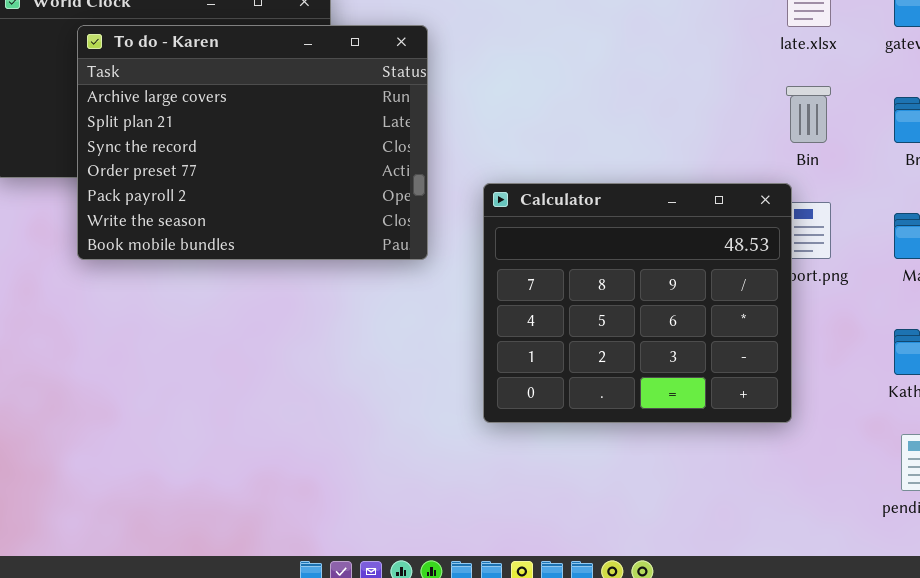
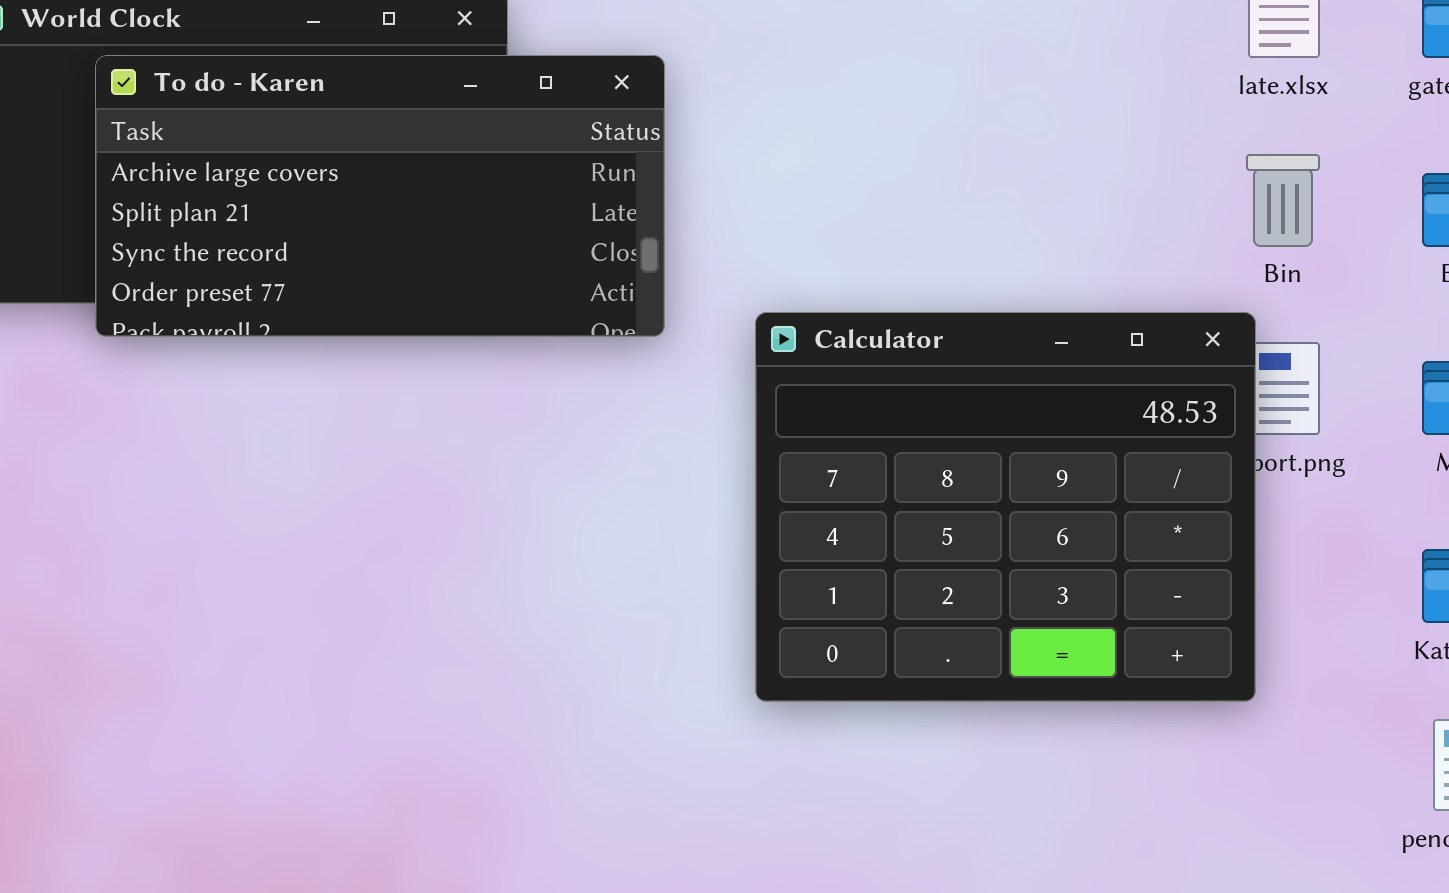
To do - Karen: [77,25,428,260] -> [95,55,665,337], resized

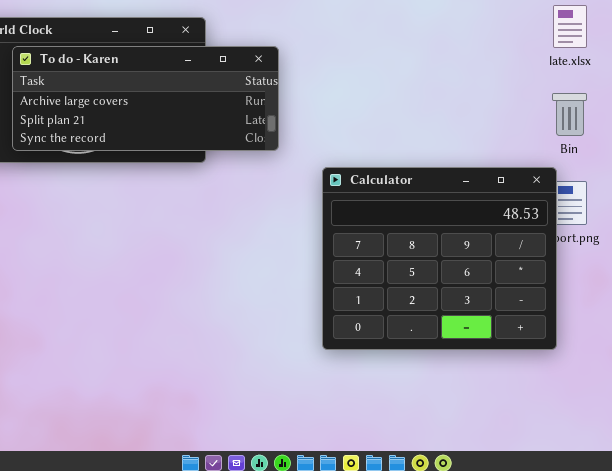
To do - Karen: [95,55,665,337] -> [12,46,279,151], resized

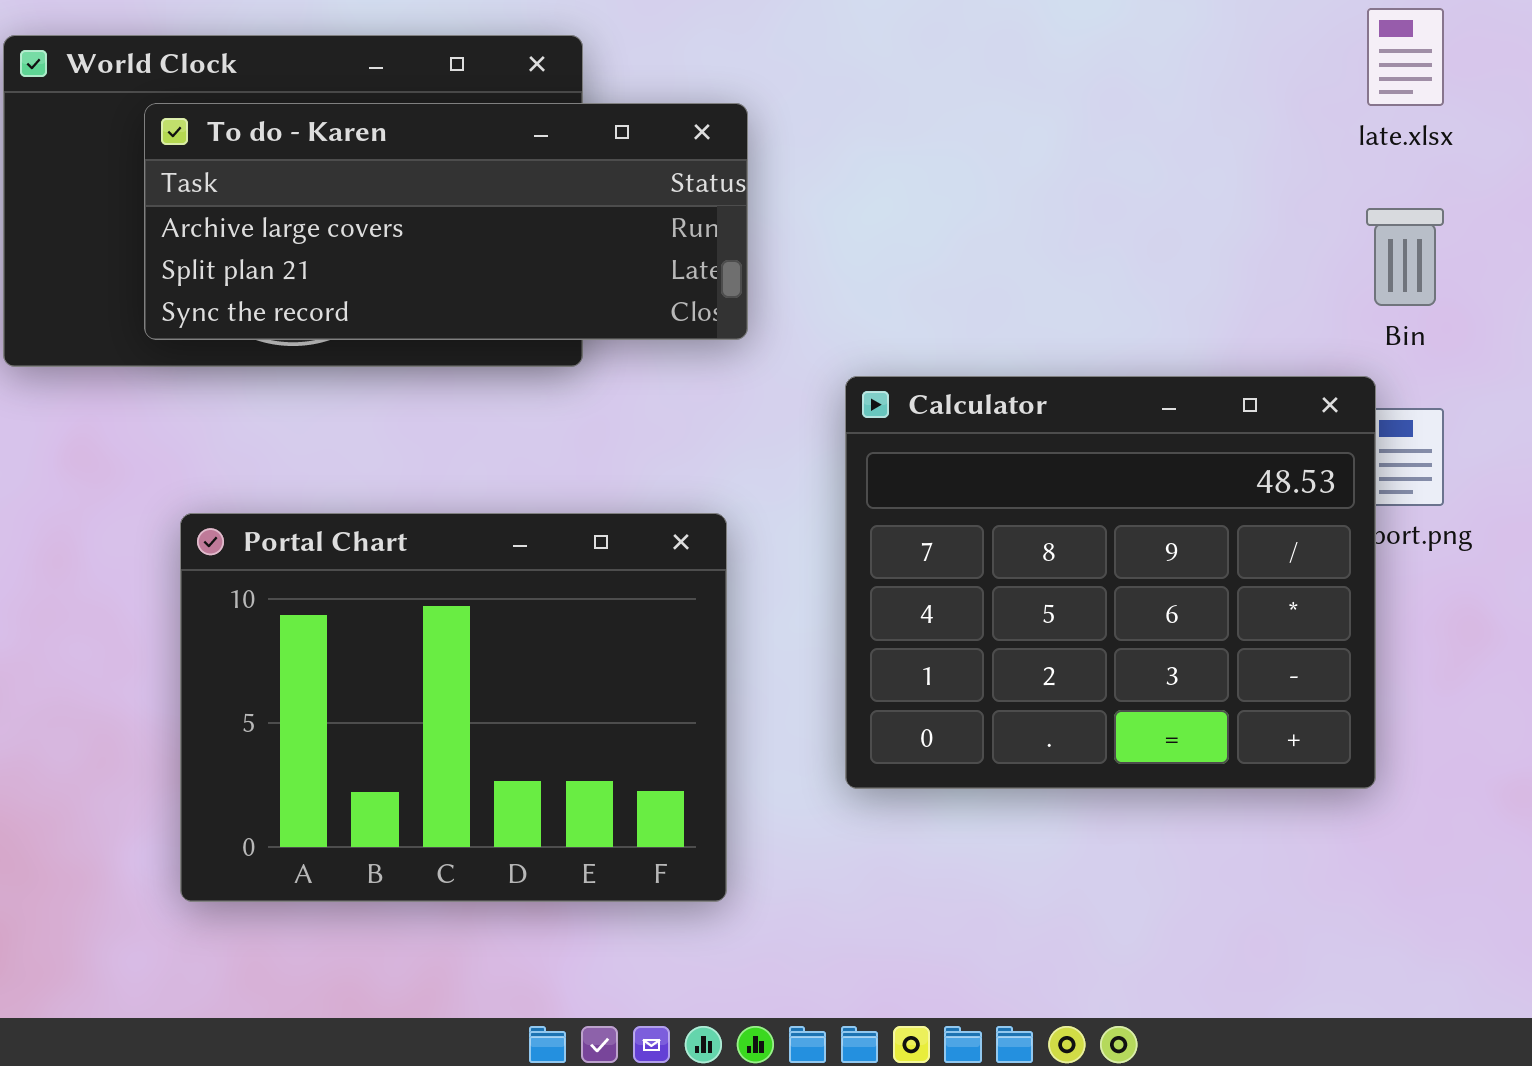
Portal Chart: none -> [180,513,727,902], opened

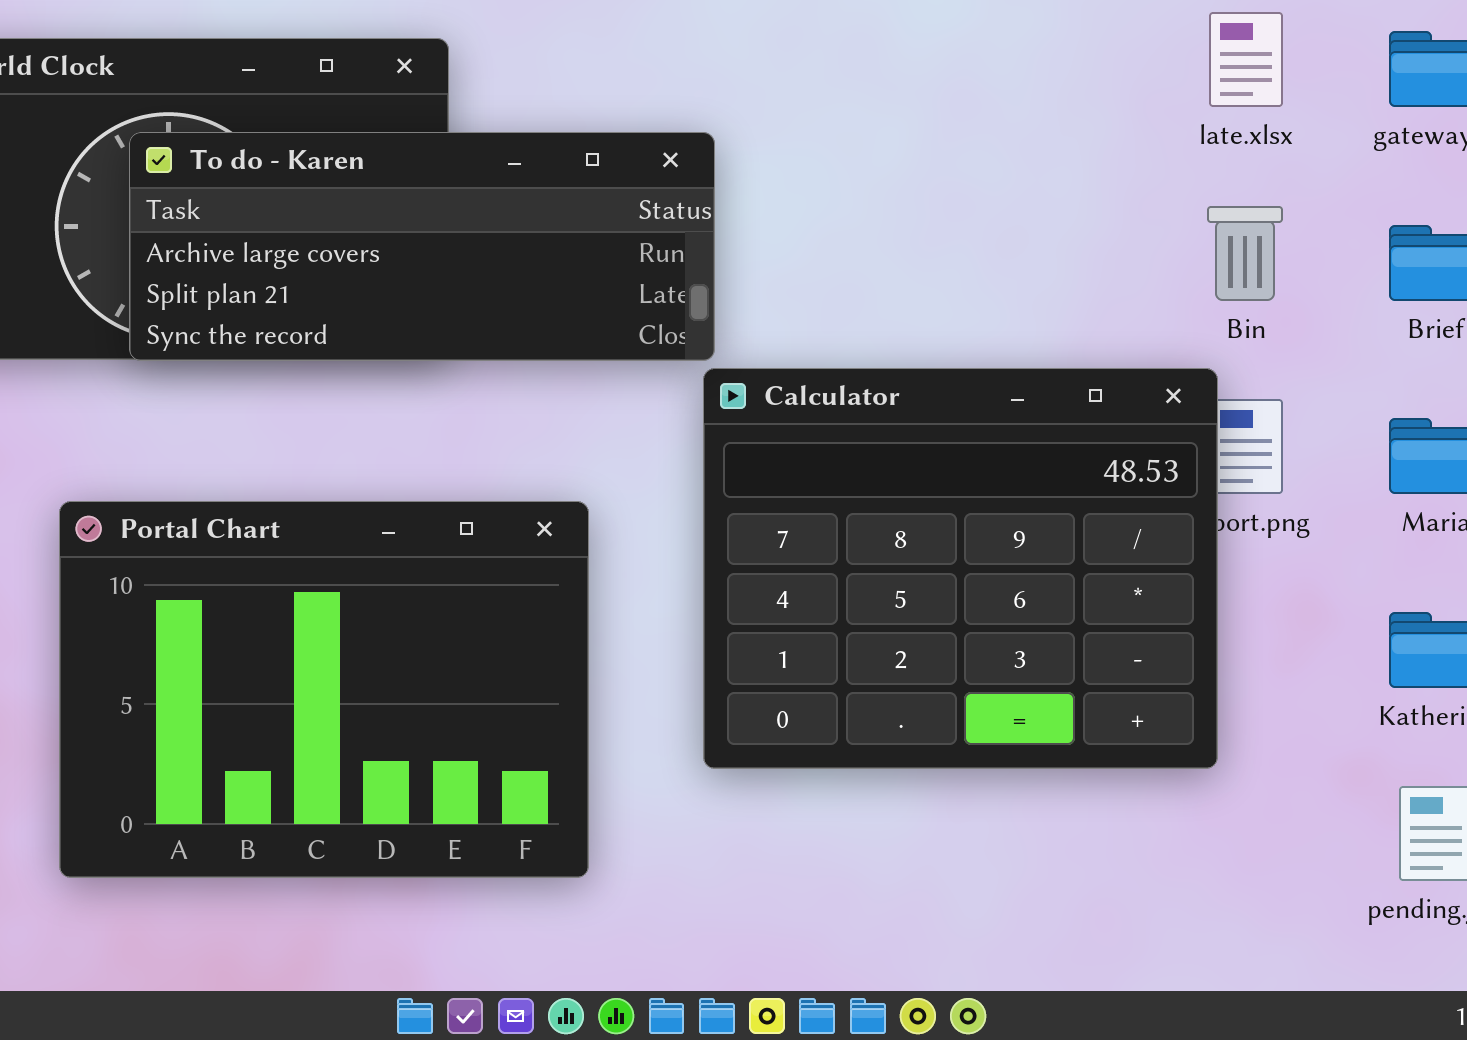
To do - Karen: [144,103,748,340] -> [129,132,715,361], moved

